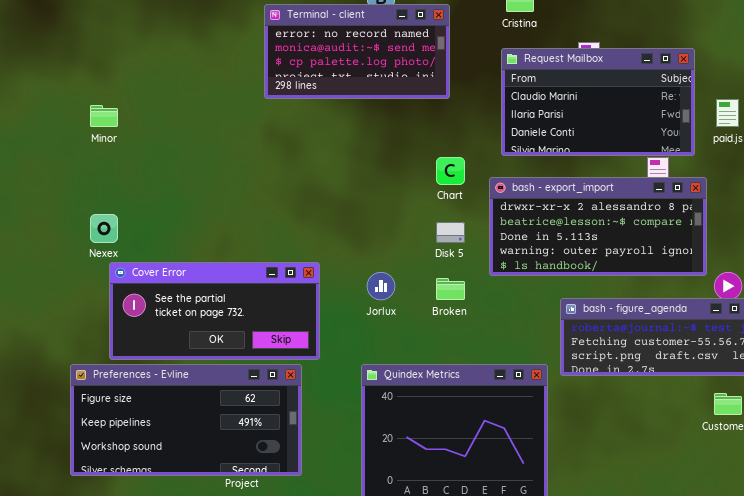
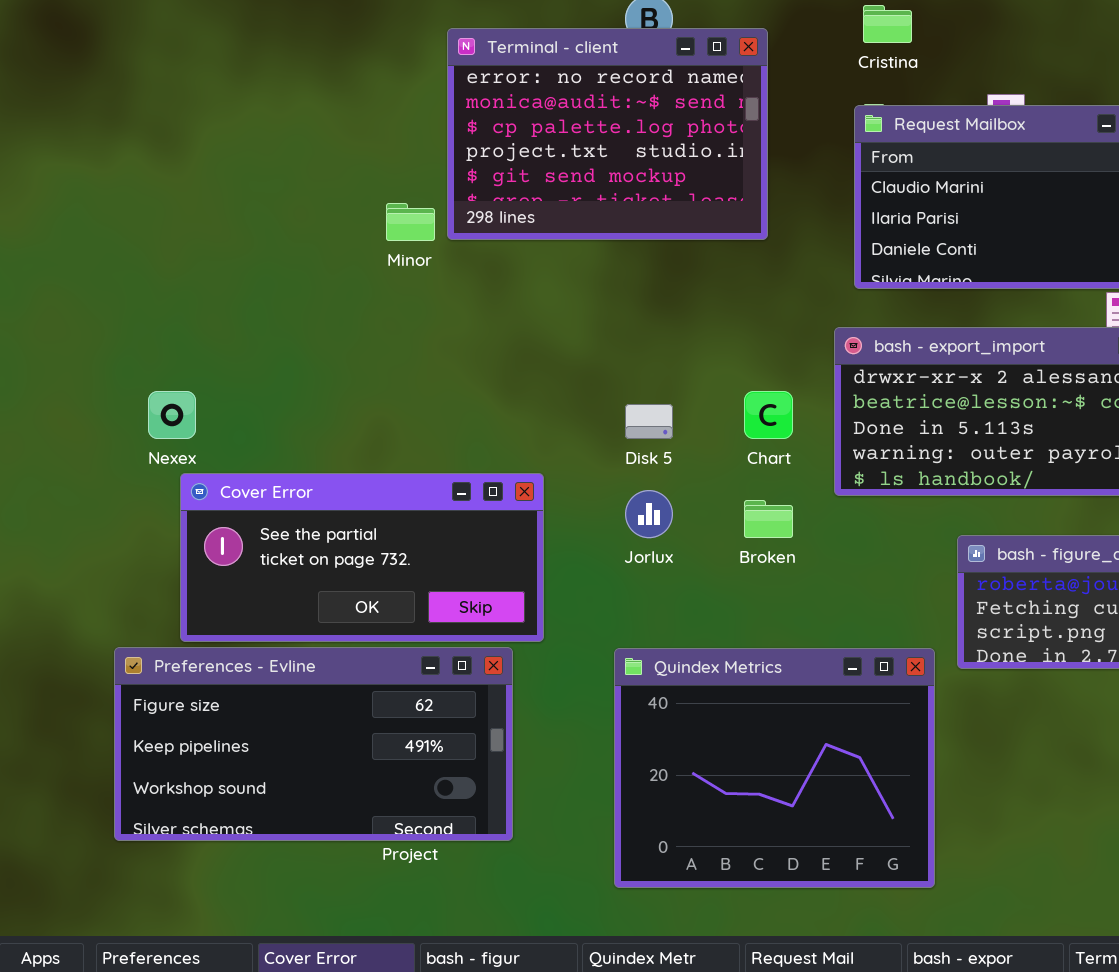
Terminal - client: [264,4,450,99] -> [447,28,768,240], resized
Minor: [90,105,118,127] -> [386,203,435,241], moved
Chart: [436,157,465,185] -> [744,391,793,439], moved
Disk 5: [436,222,465,243] -> [625,404,673,439], moved

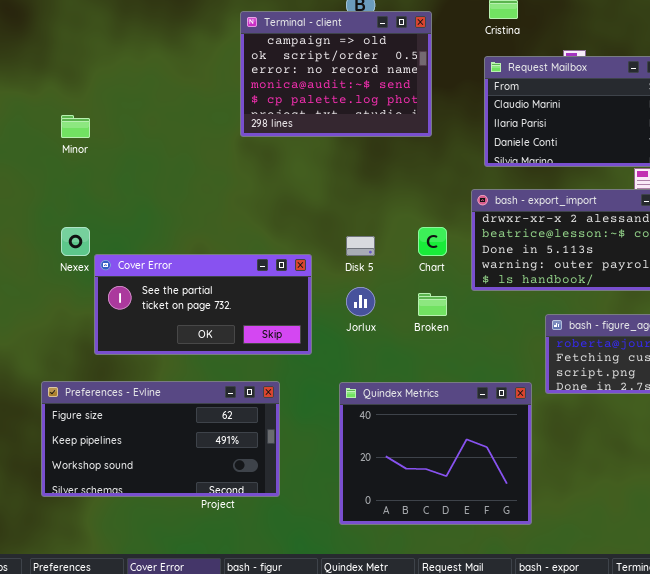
Terminal - client: [447,28,768,240] -> [240,11,432,137], scrolled up 2 rows
Minor: [386,203,435,241] -> [61,115,90,138], moved
Cover Error: [180,473,544,642] -> [94,254,312,355], moved

